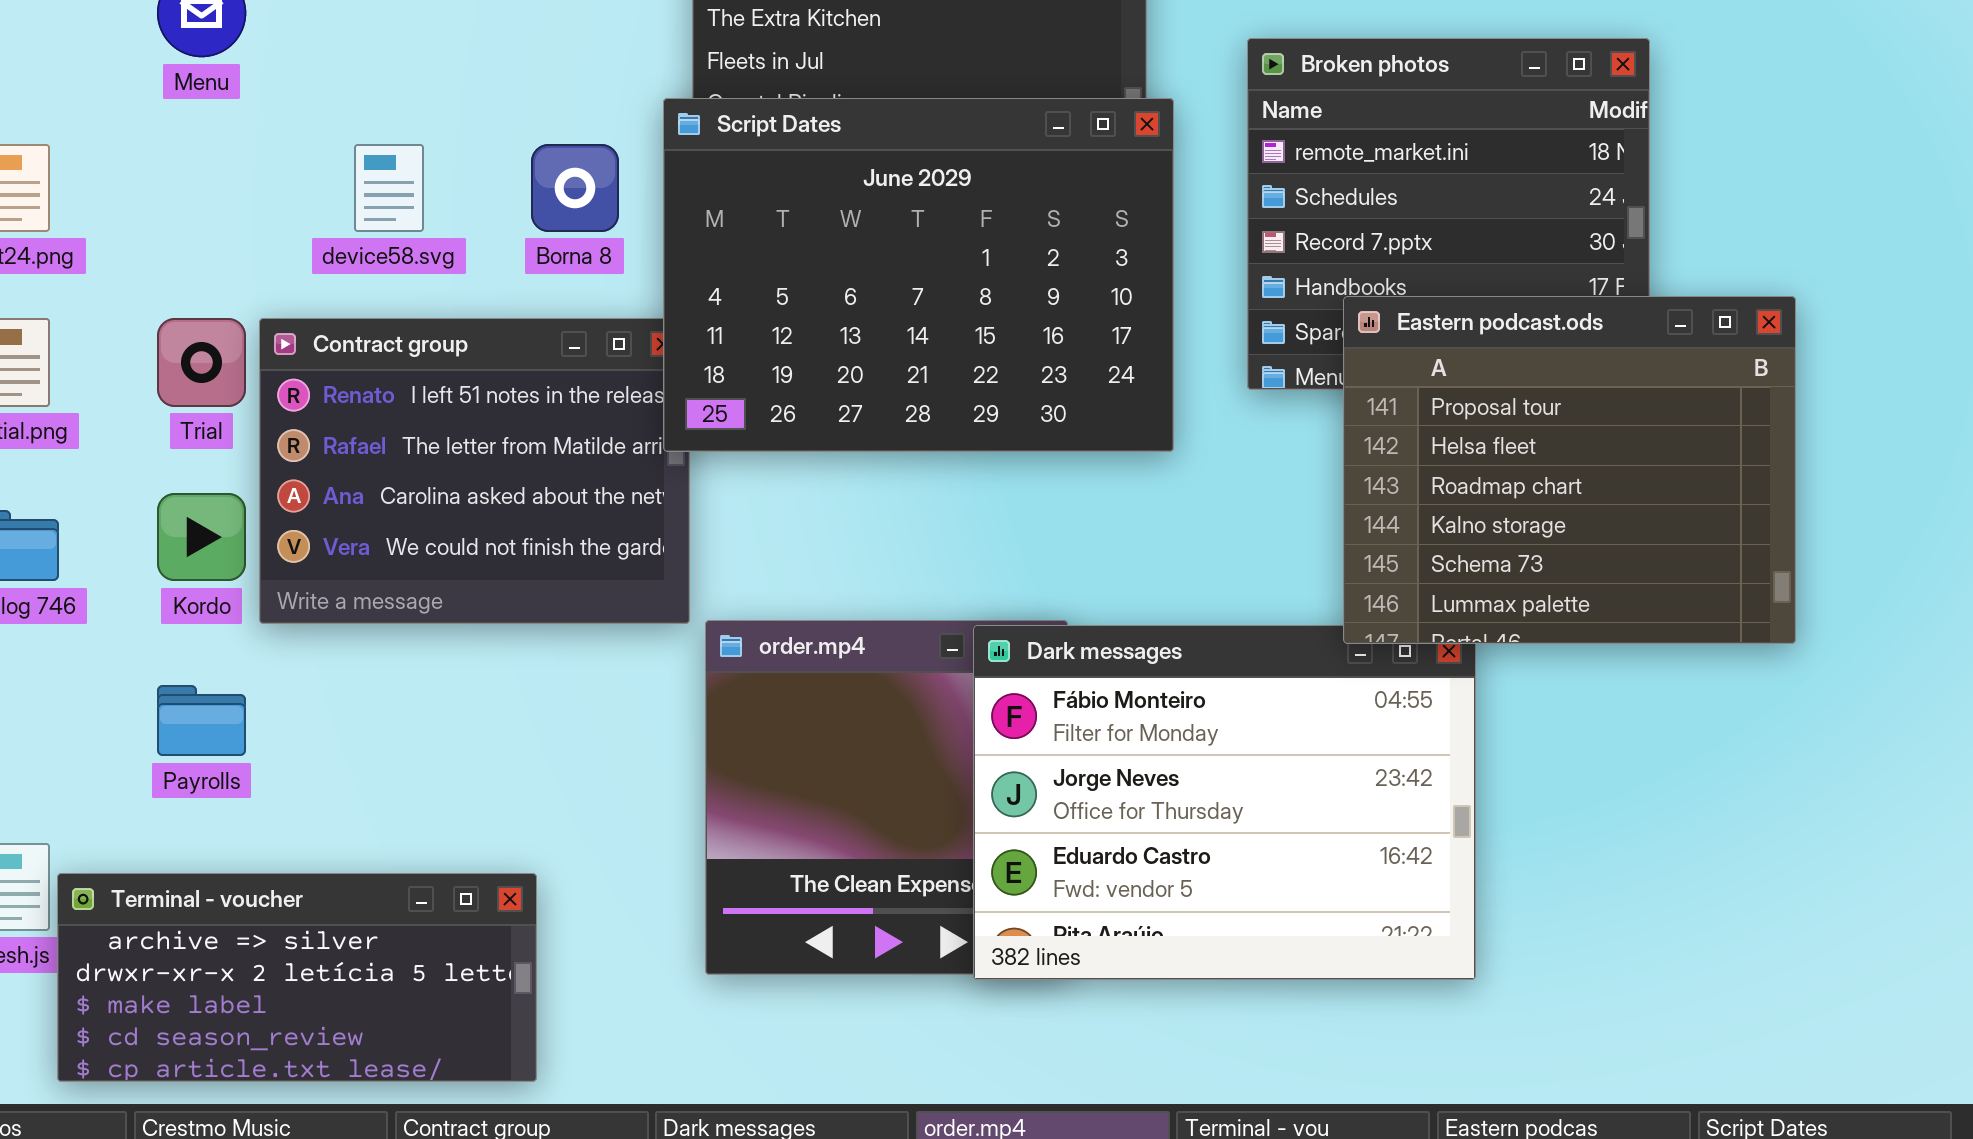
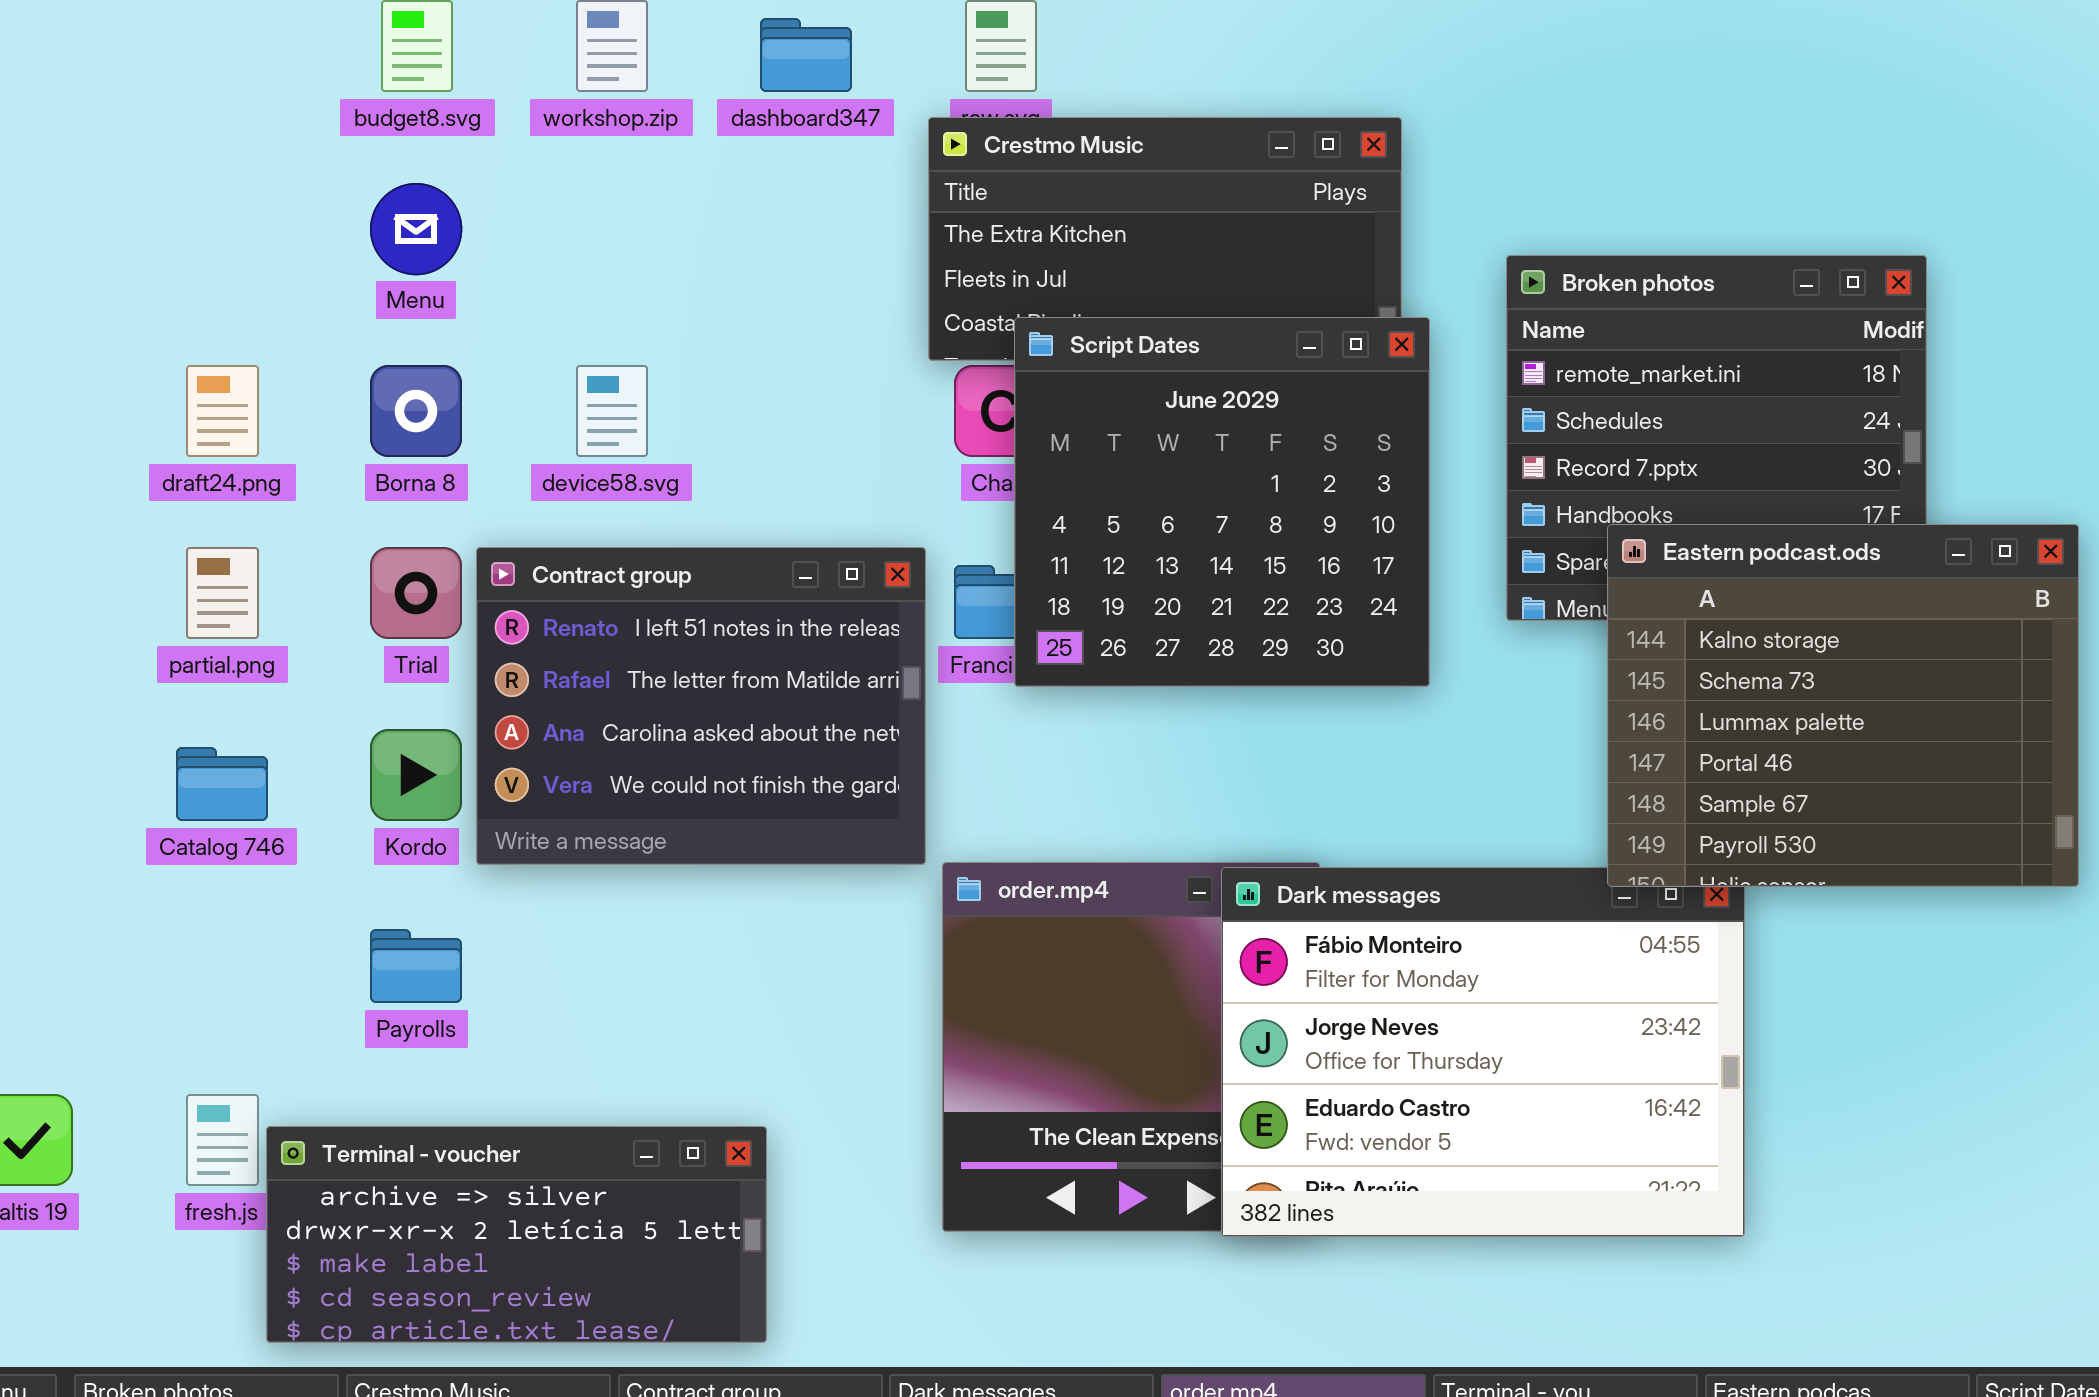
Script Dates: [663,98,1174,452] -> [1014,317,1430,687], resized
Borna 8: [531,144,619,232] -> [370,365,462,457], moved
Eastern podcast.ods: [1343,296,1796,644] -> [1607,524,2079,887], scrolled down 3 rows

